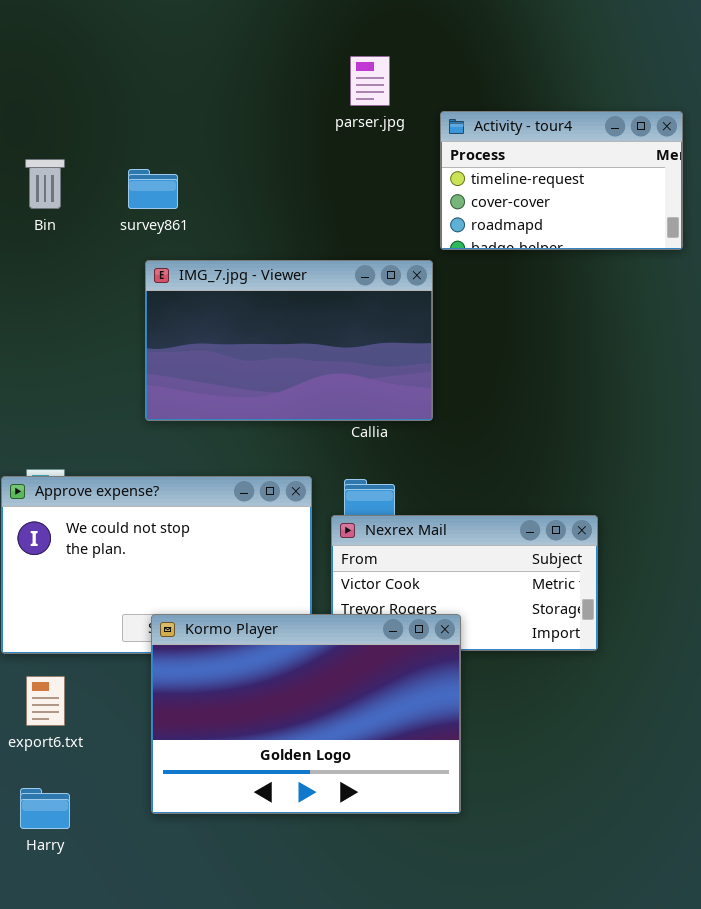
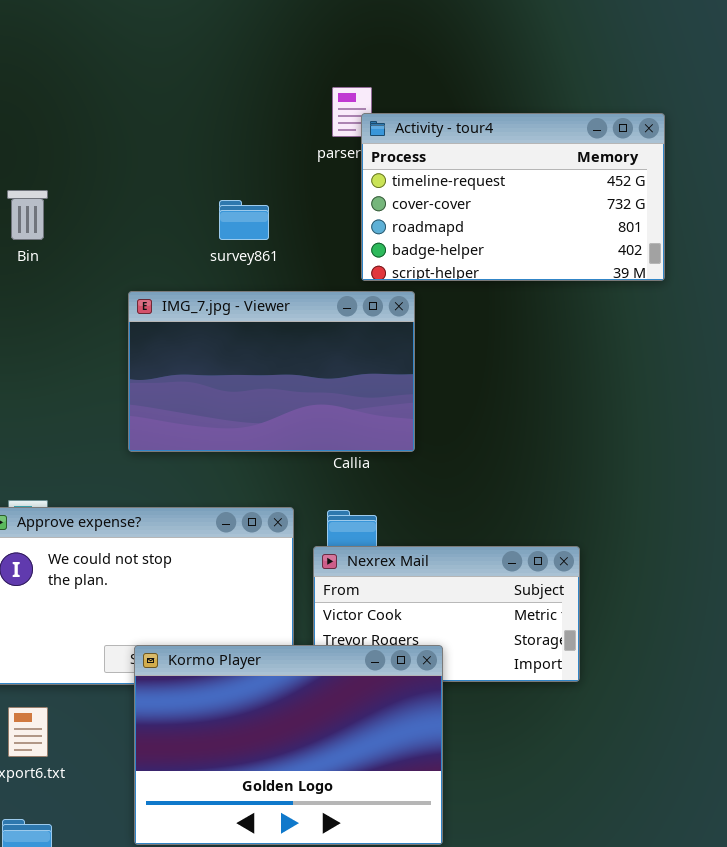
Activity - tour4: [440,111,683,250] -> [361,113,665,281], resized
survey861: [128,169,178,209] -> [219,200,269,240], moved

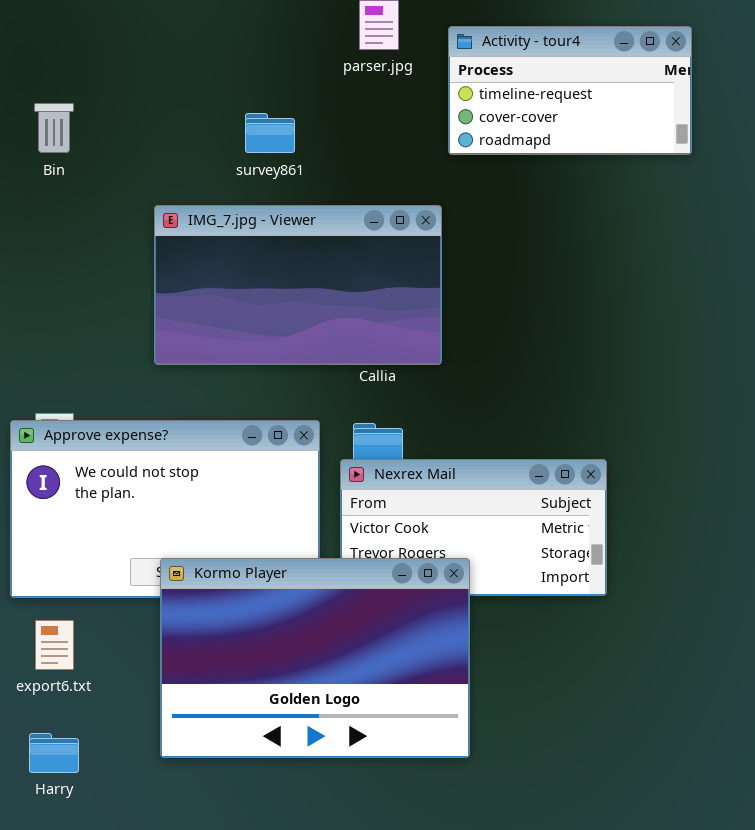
Activity - tour4: [361,113,665,281] -> [448,26,692,155], resized

